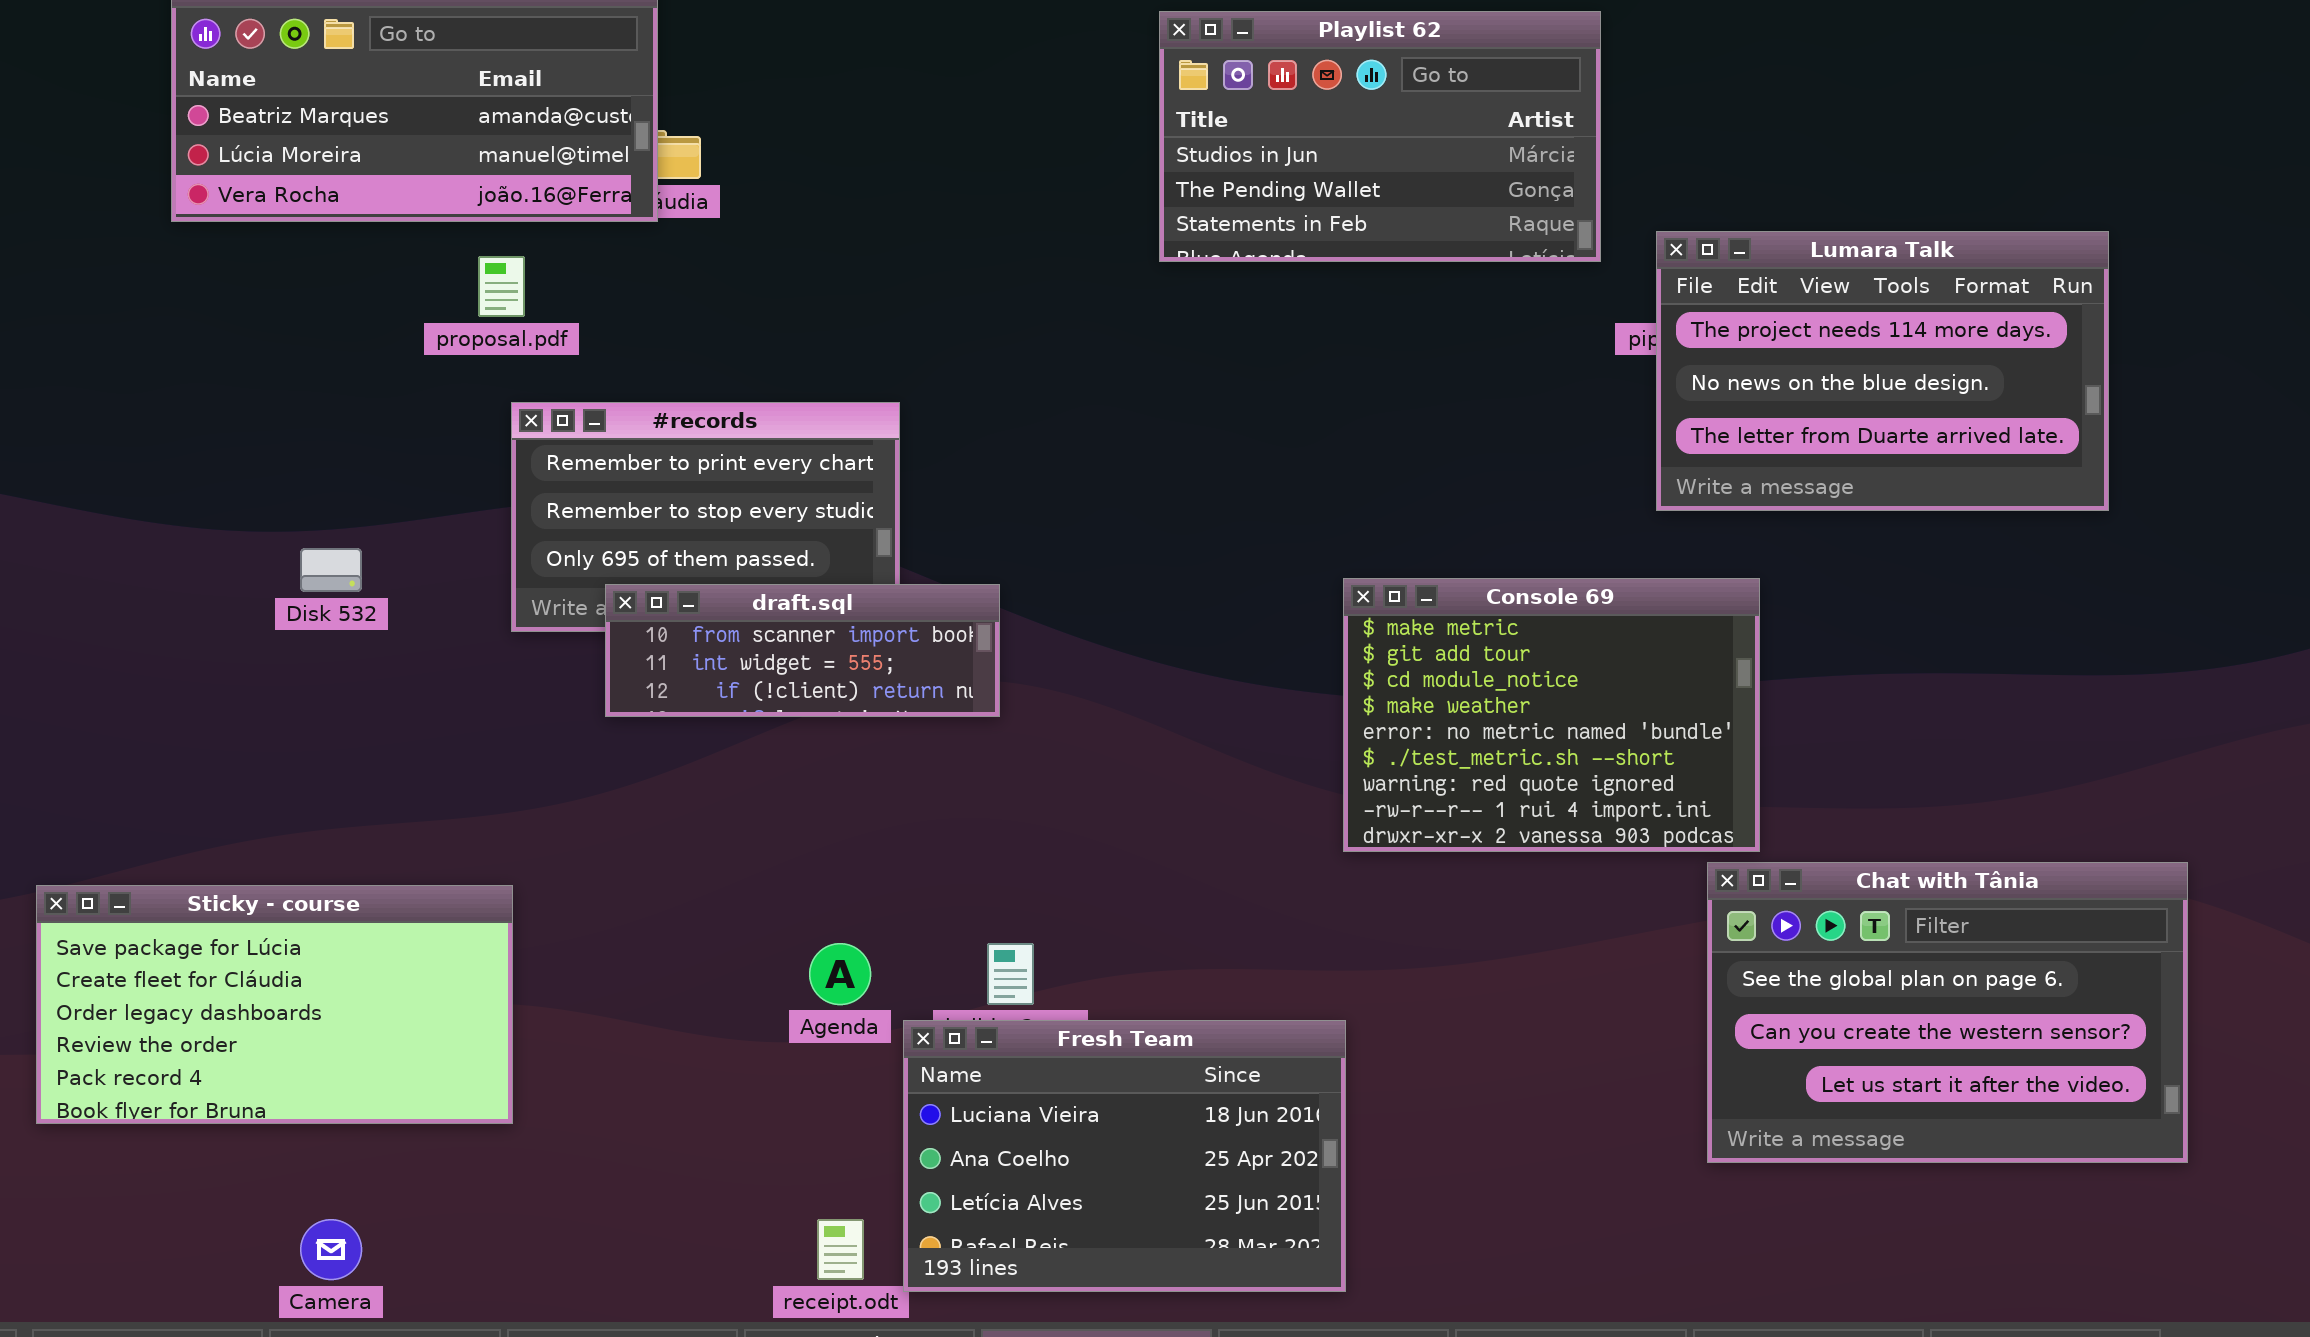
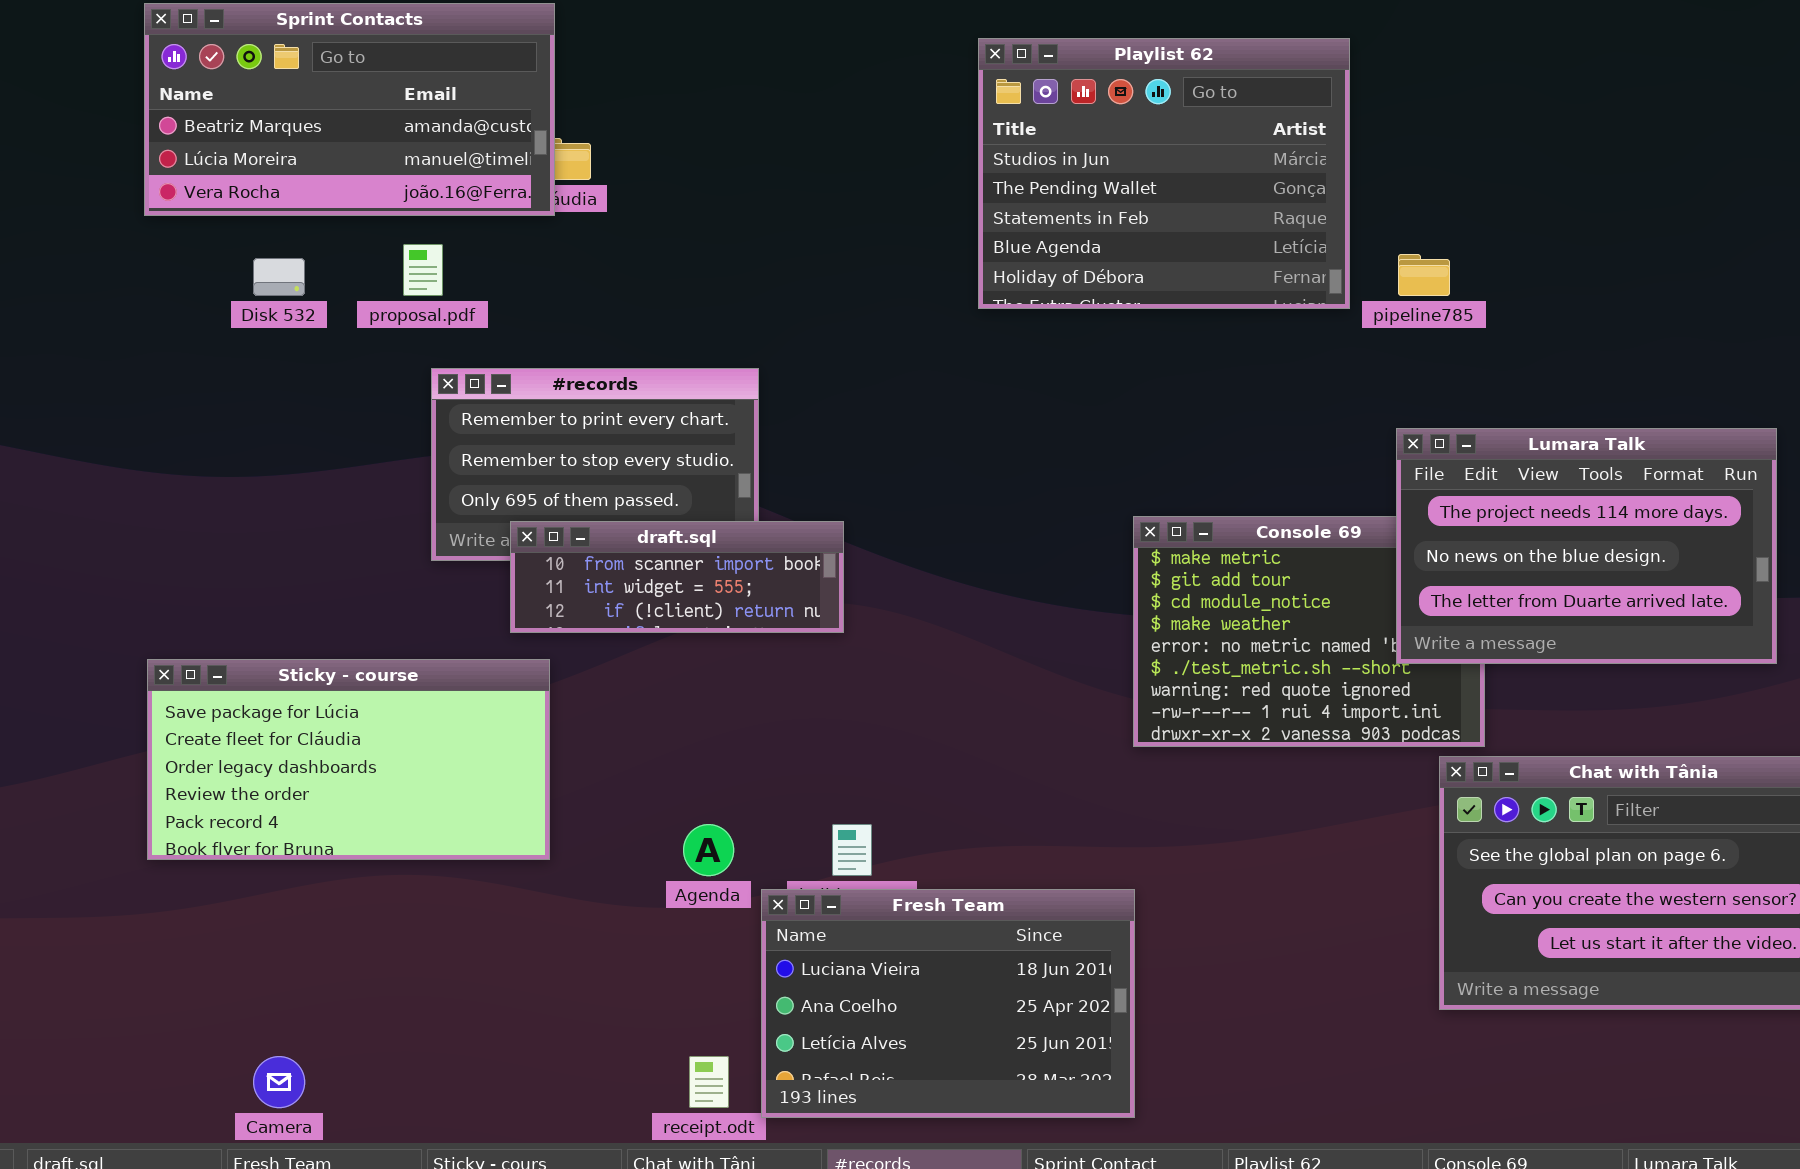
Playlist 62: [1159,11,1601,262] -> [978,38,1350,309], resized
Lumara Talk: [1656,231,2109,511] -> [1396,428,1777,664], moved
Disk 532: [300,548,362,592] -> [253,258,305,296], moved
Sticky - course: [36,885,513,1124] -> [147,659,550,860], moved

